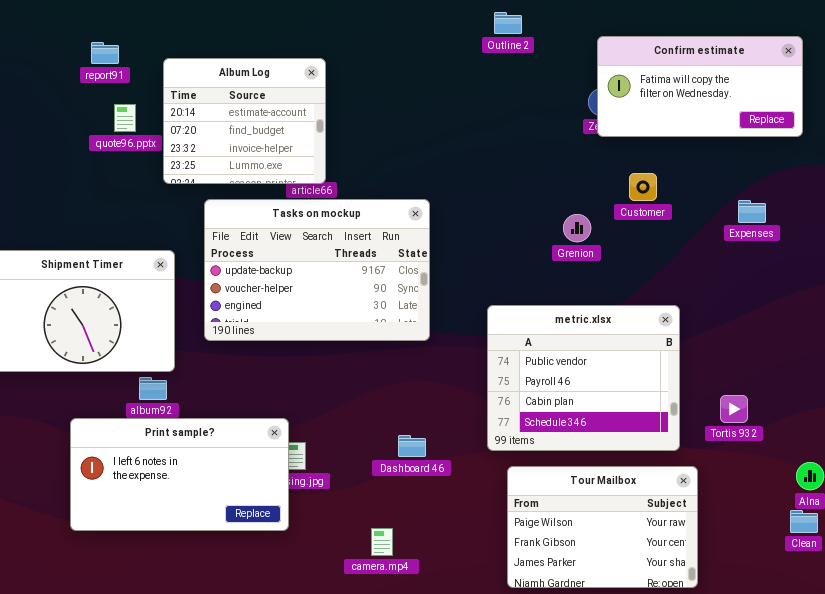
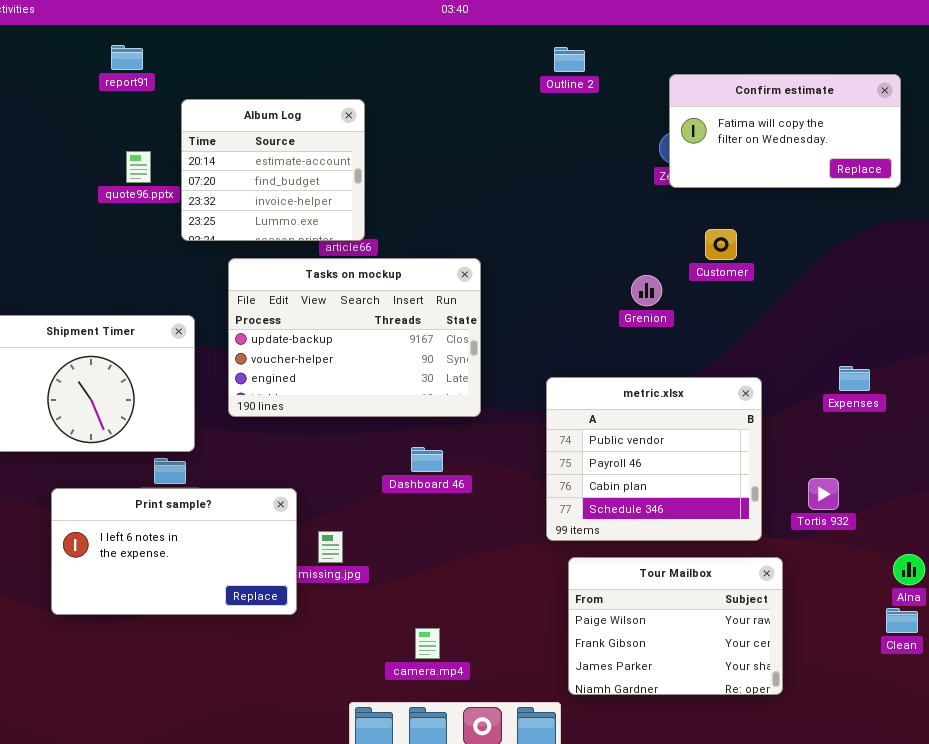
report91: [91,42,119,64] -> [111,45,143,70], moved
Expenses: [738,200,766,223] -> [839,366,870,391], moved
Print sample?: [70,418,289,531] -> [51,488,297,615], moved
Dashboard 46: [398,435,426,457] -> [411,447,443,472], moved

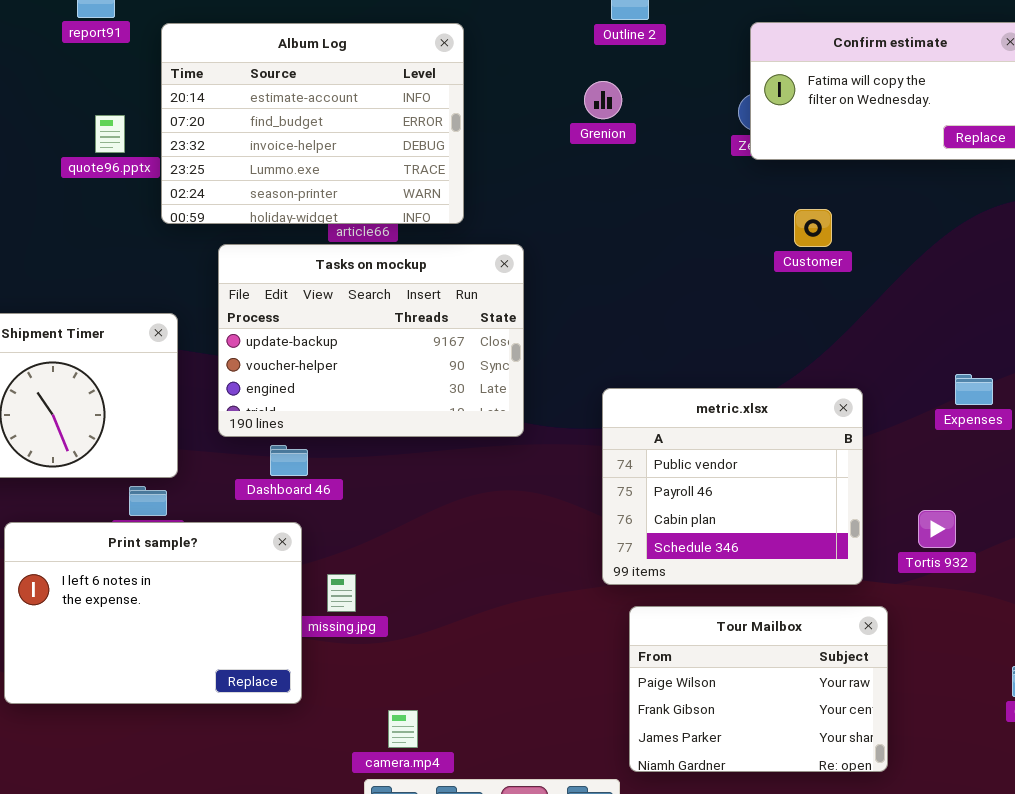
Album Log: [181,99,365,241] -> [161,23,464,224], resized
Grenion: [631,275,662,306] -> [584,81,622,119], moved
Dashboard 46: [411,447,443,472] -> [270,445,308,476], moved
Print sample?: [51,488,297,615] -> [4,522,302,704], resized
camera.mp4: [415,628,440,659] -> [388,710,418,748], moved

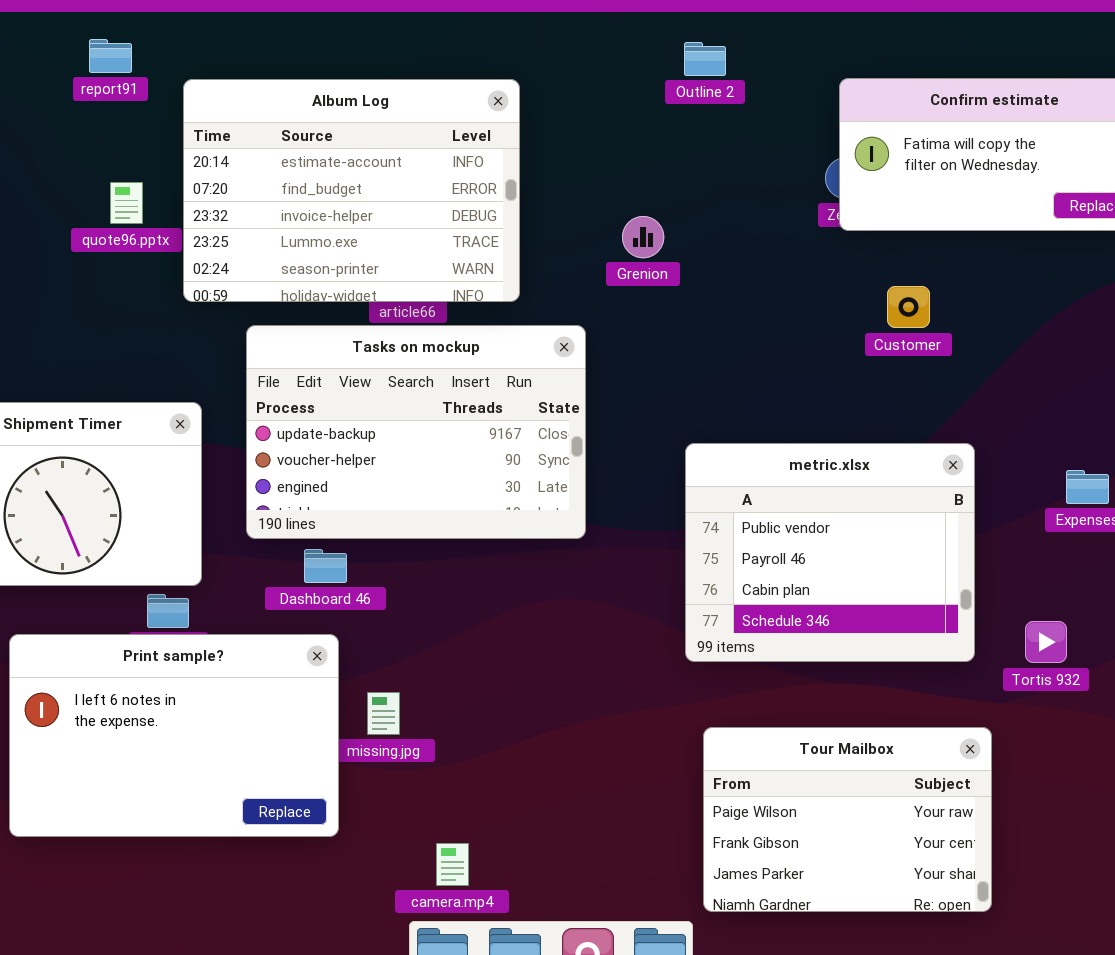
Grenion: [584,81,622,119] -> [622,216,664,258], moved
metric.xlsx: [602,388,863,585] -> [685,443,975,662], moved

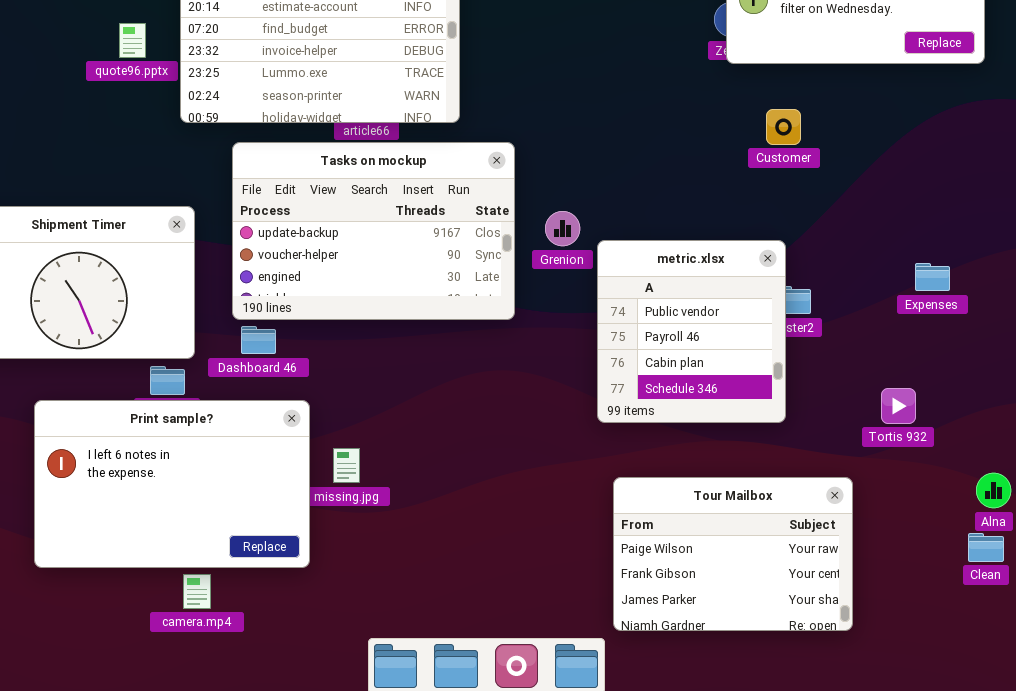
Grenion: [622,216,664,258] -> [545,211,580,246], moved
metric.xlsx: [685,443,975,662] -> [597,240,786,423], resized
Dashboard 46: [304,549,347,583] -> [241,326,276,354], moved
camera.mp4: [436,843,469,886] -> [183,574,211,609], moved

